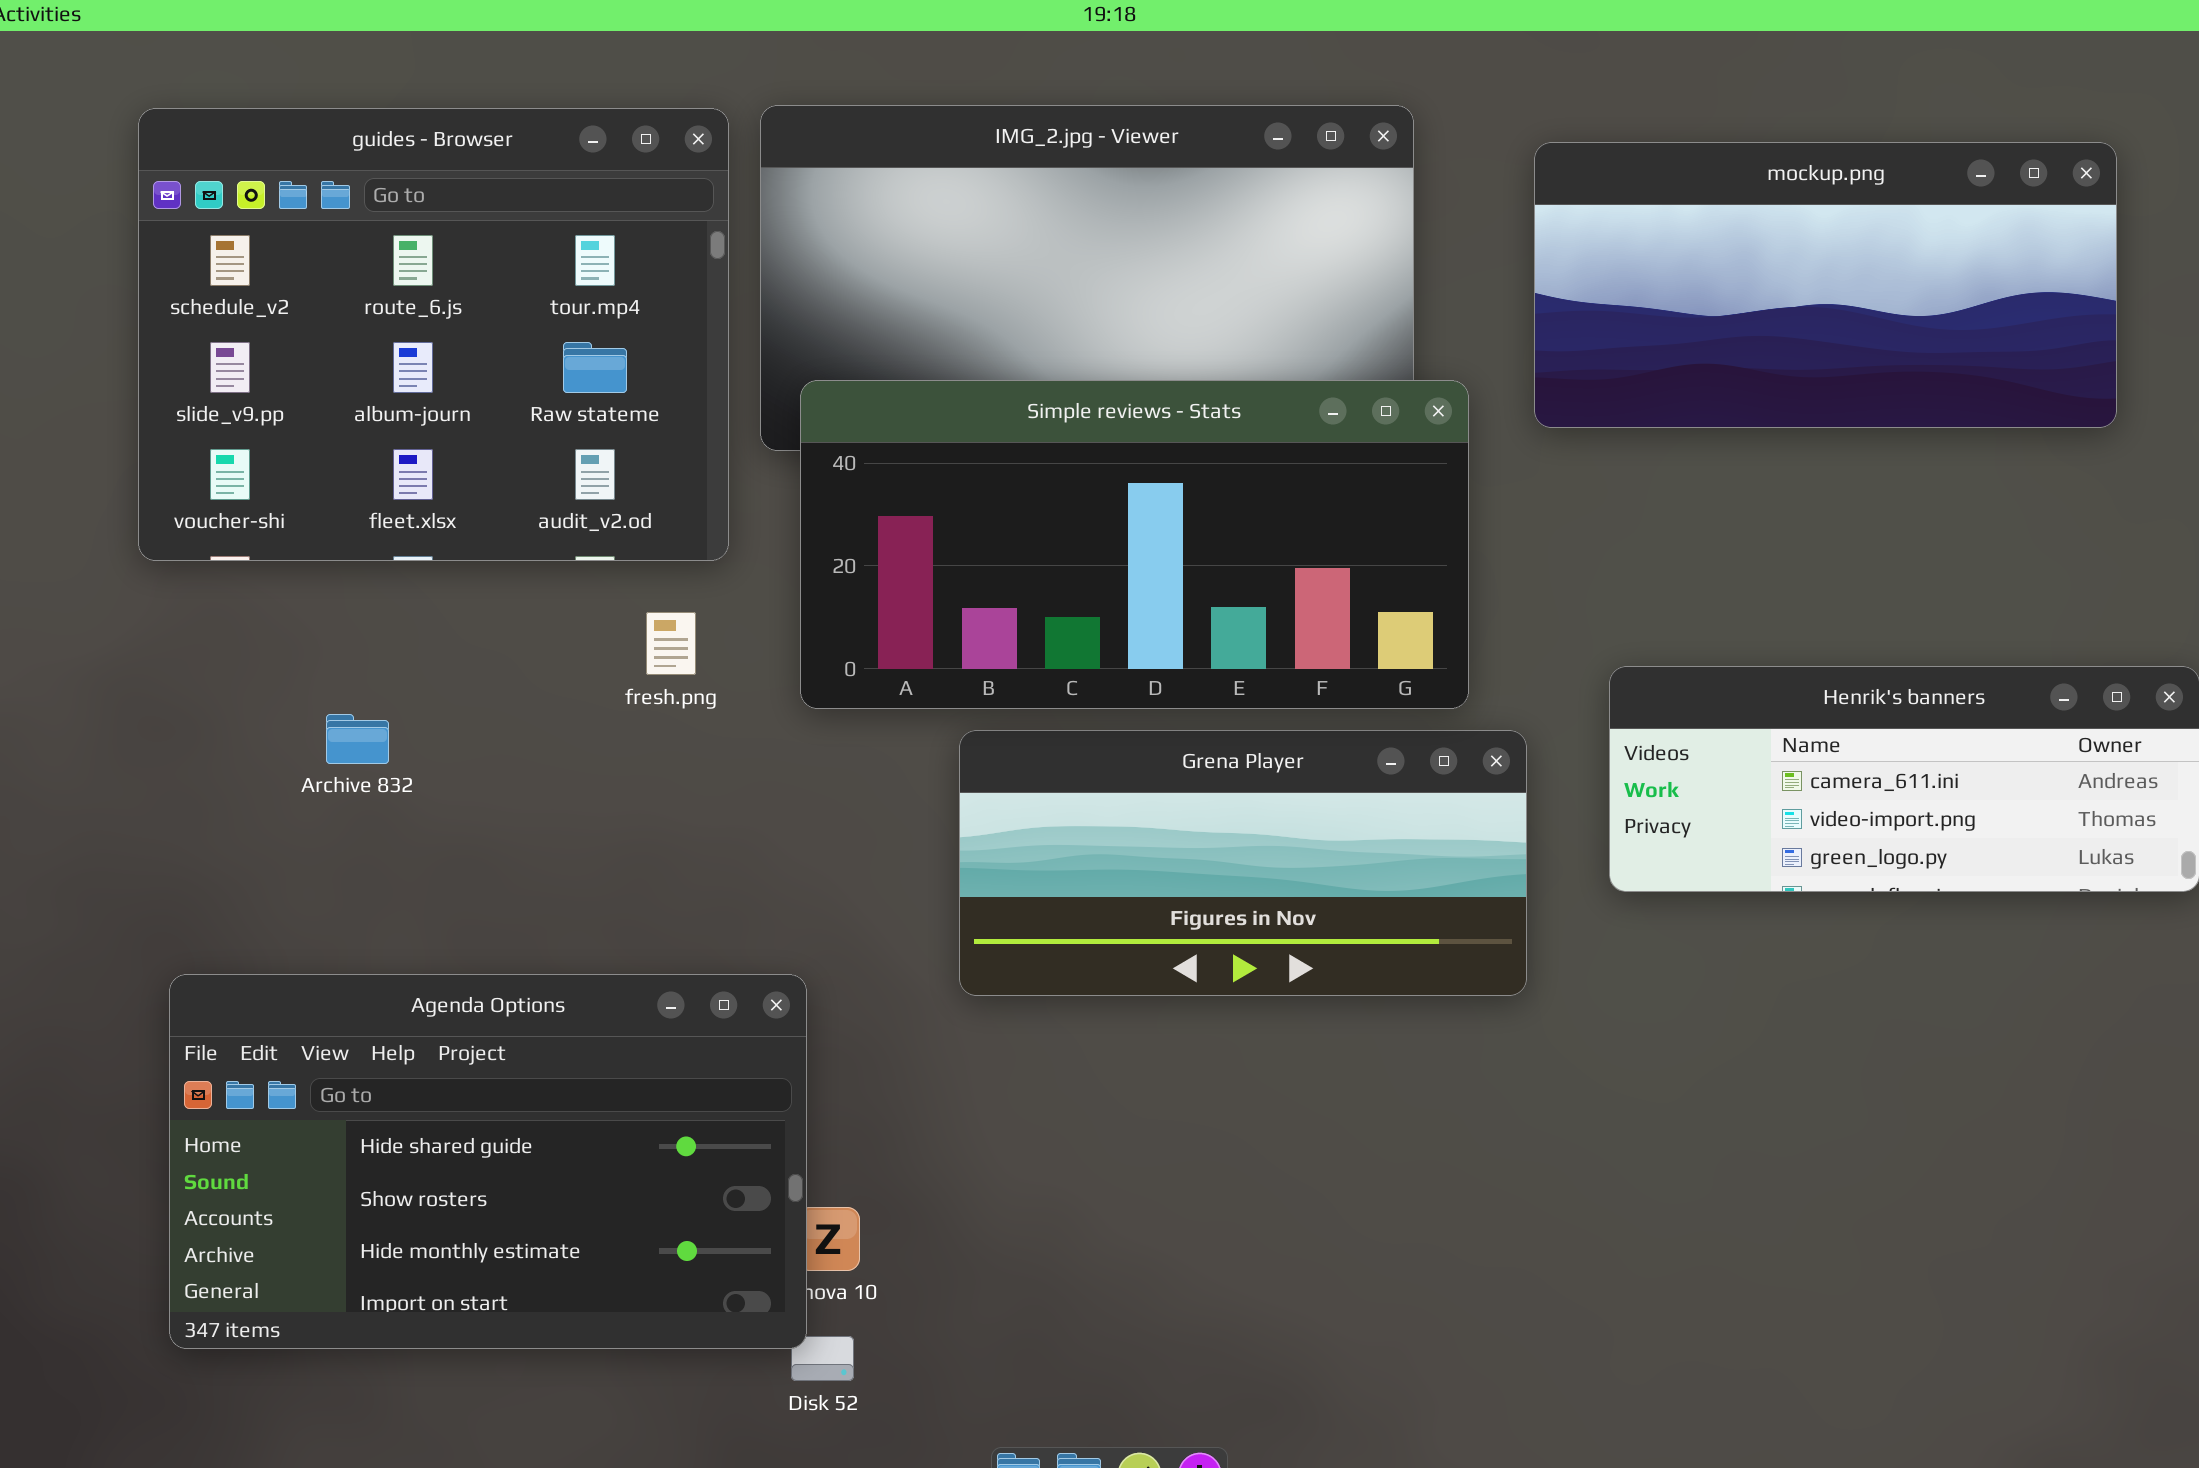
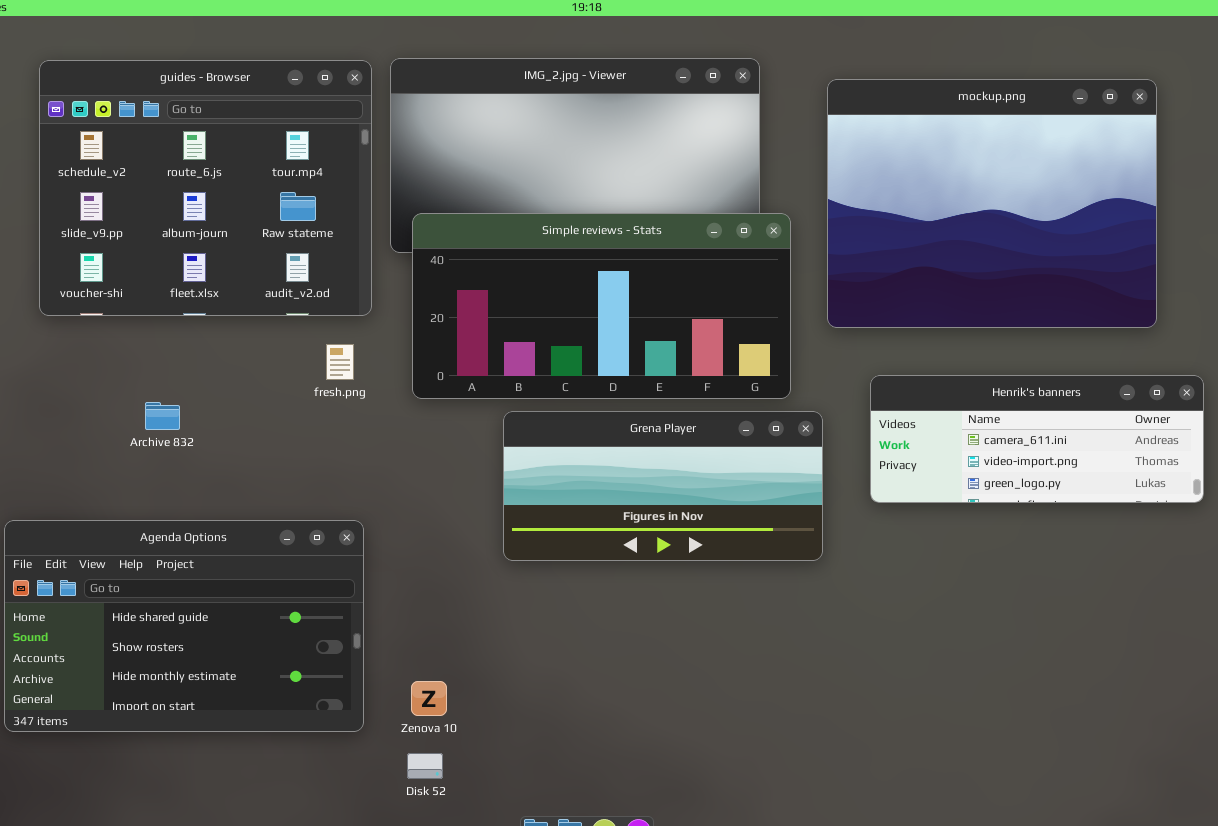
mockup.png: [1534,142,2117,428] -> [827,79,1157,328], resized
Agenda Options: [169,974,807,1349] -> [4,520,364,732], moved

